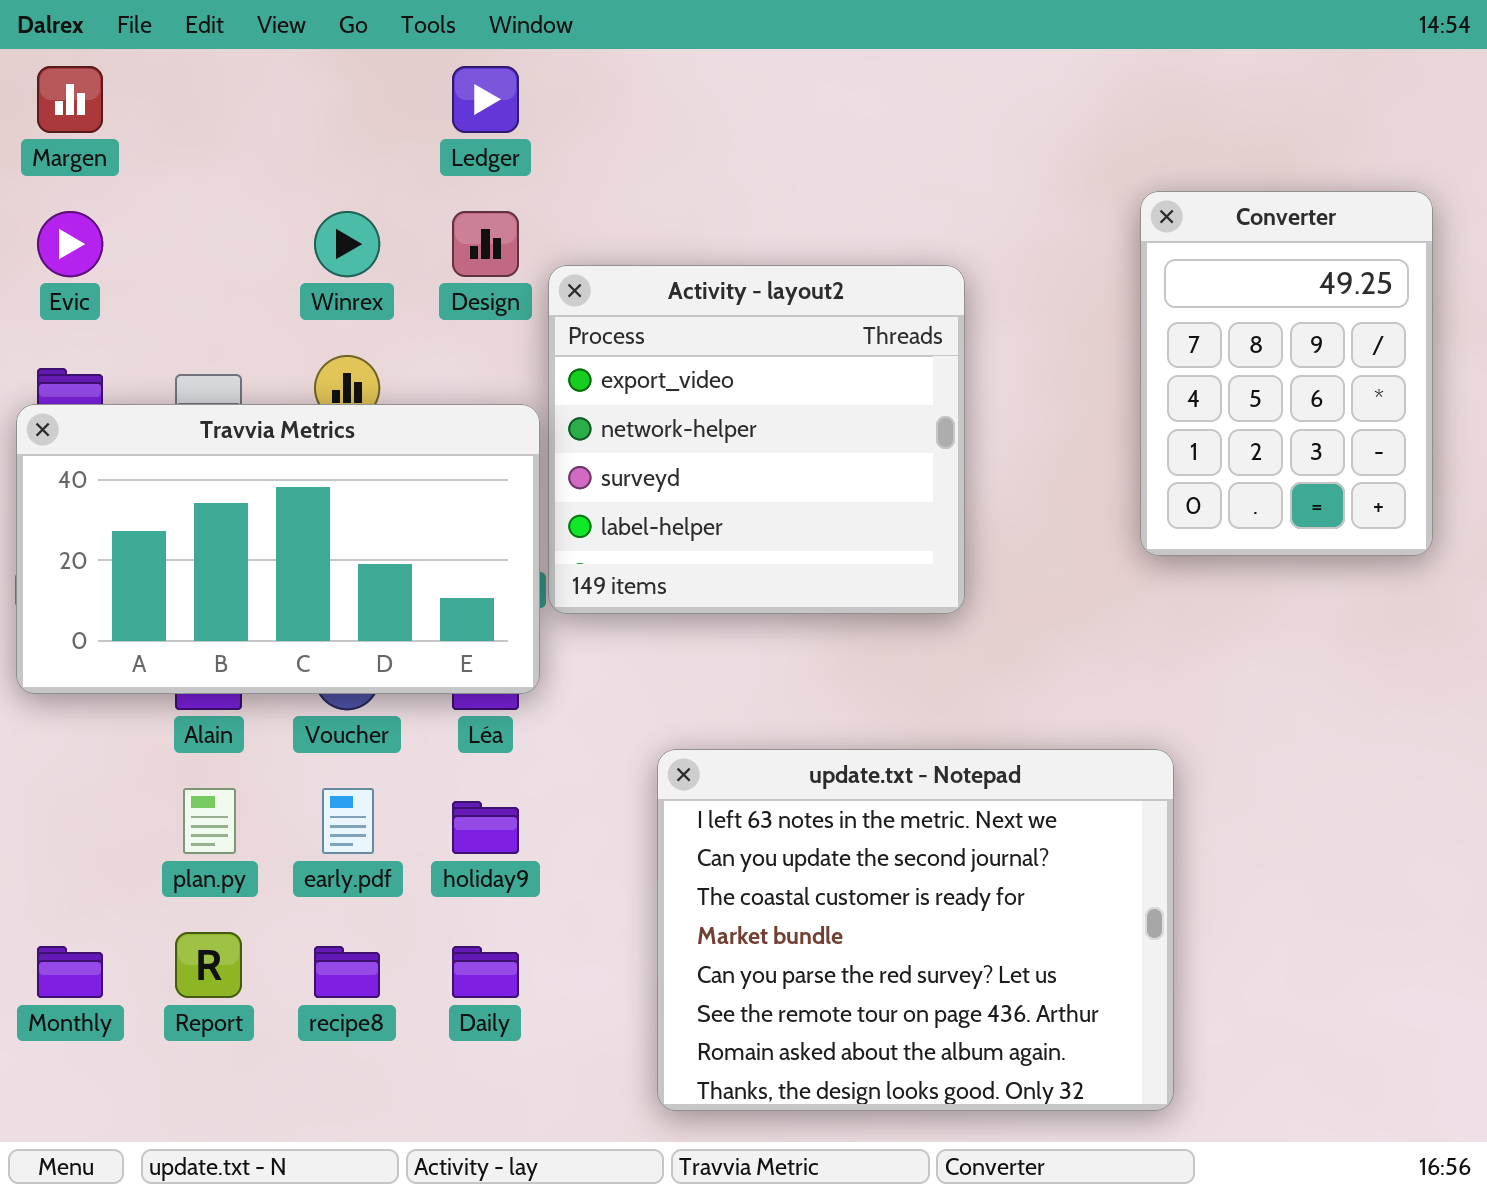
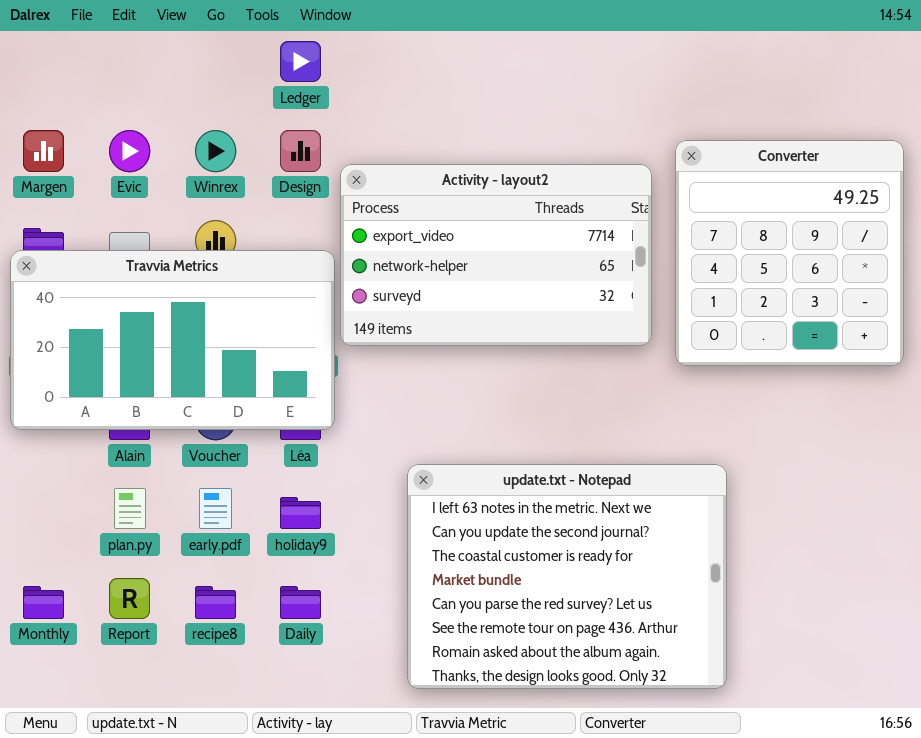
Margen: [37,66,103,133] -> [23,130,64,172], moved
Converter: [1140,191,1433,556] -> [675,140,904,366], moved, resized
Evic: [37,211,103,277] -> [109,130,150,172], moved
Activity - layout2: [548,265,965,614] -> [340,164,652,346], resized

